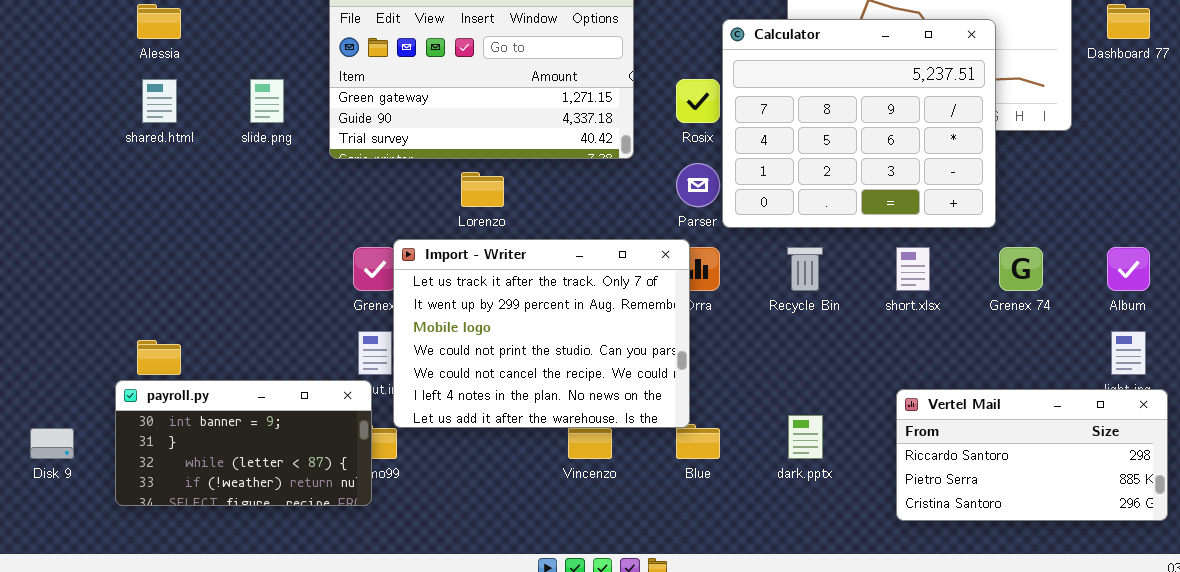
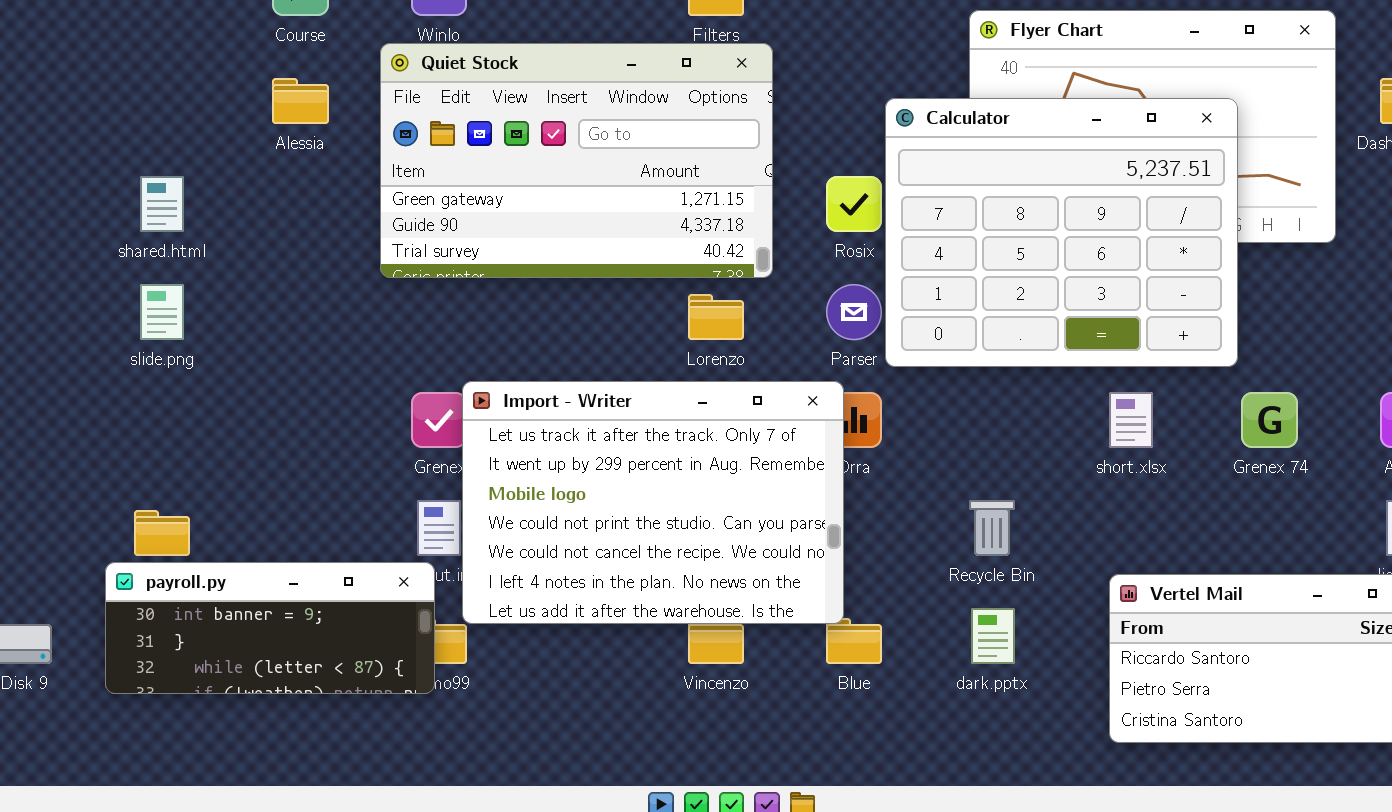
Alessia: [137,4,181,39] -> [272,78,329,124], moved
slide.png: [250,79,284,123] -> [140,284,184,340], moved
Lorenzo: [461,172,504,207] -> [688,294,744,340], moved
Recycle Bin: [787,247,823,291] -> [969,500,1015,556], moved
payroll.py: [115,380,372,506] -> [105,562,435,694], resized

